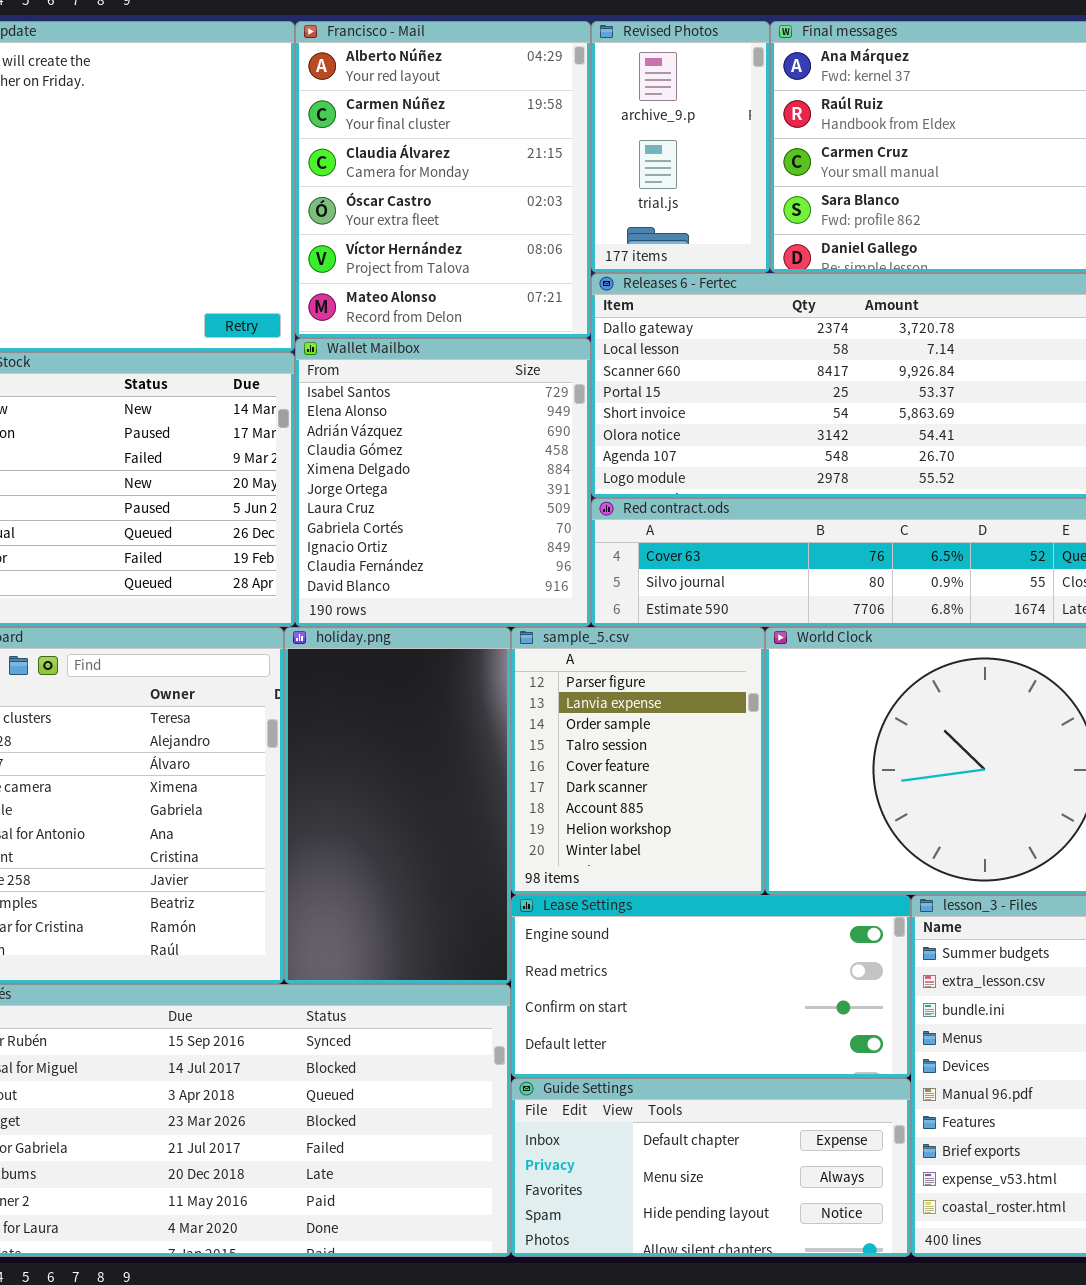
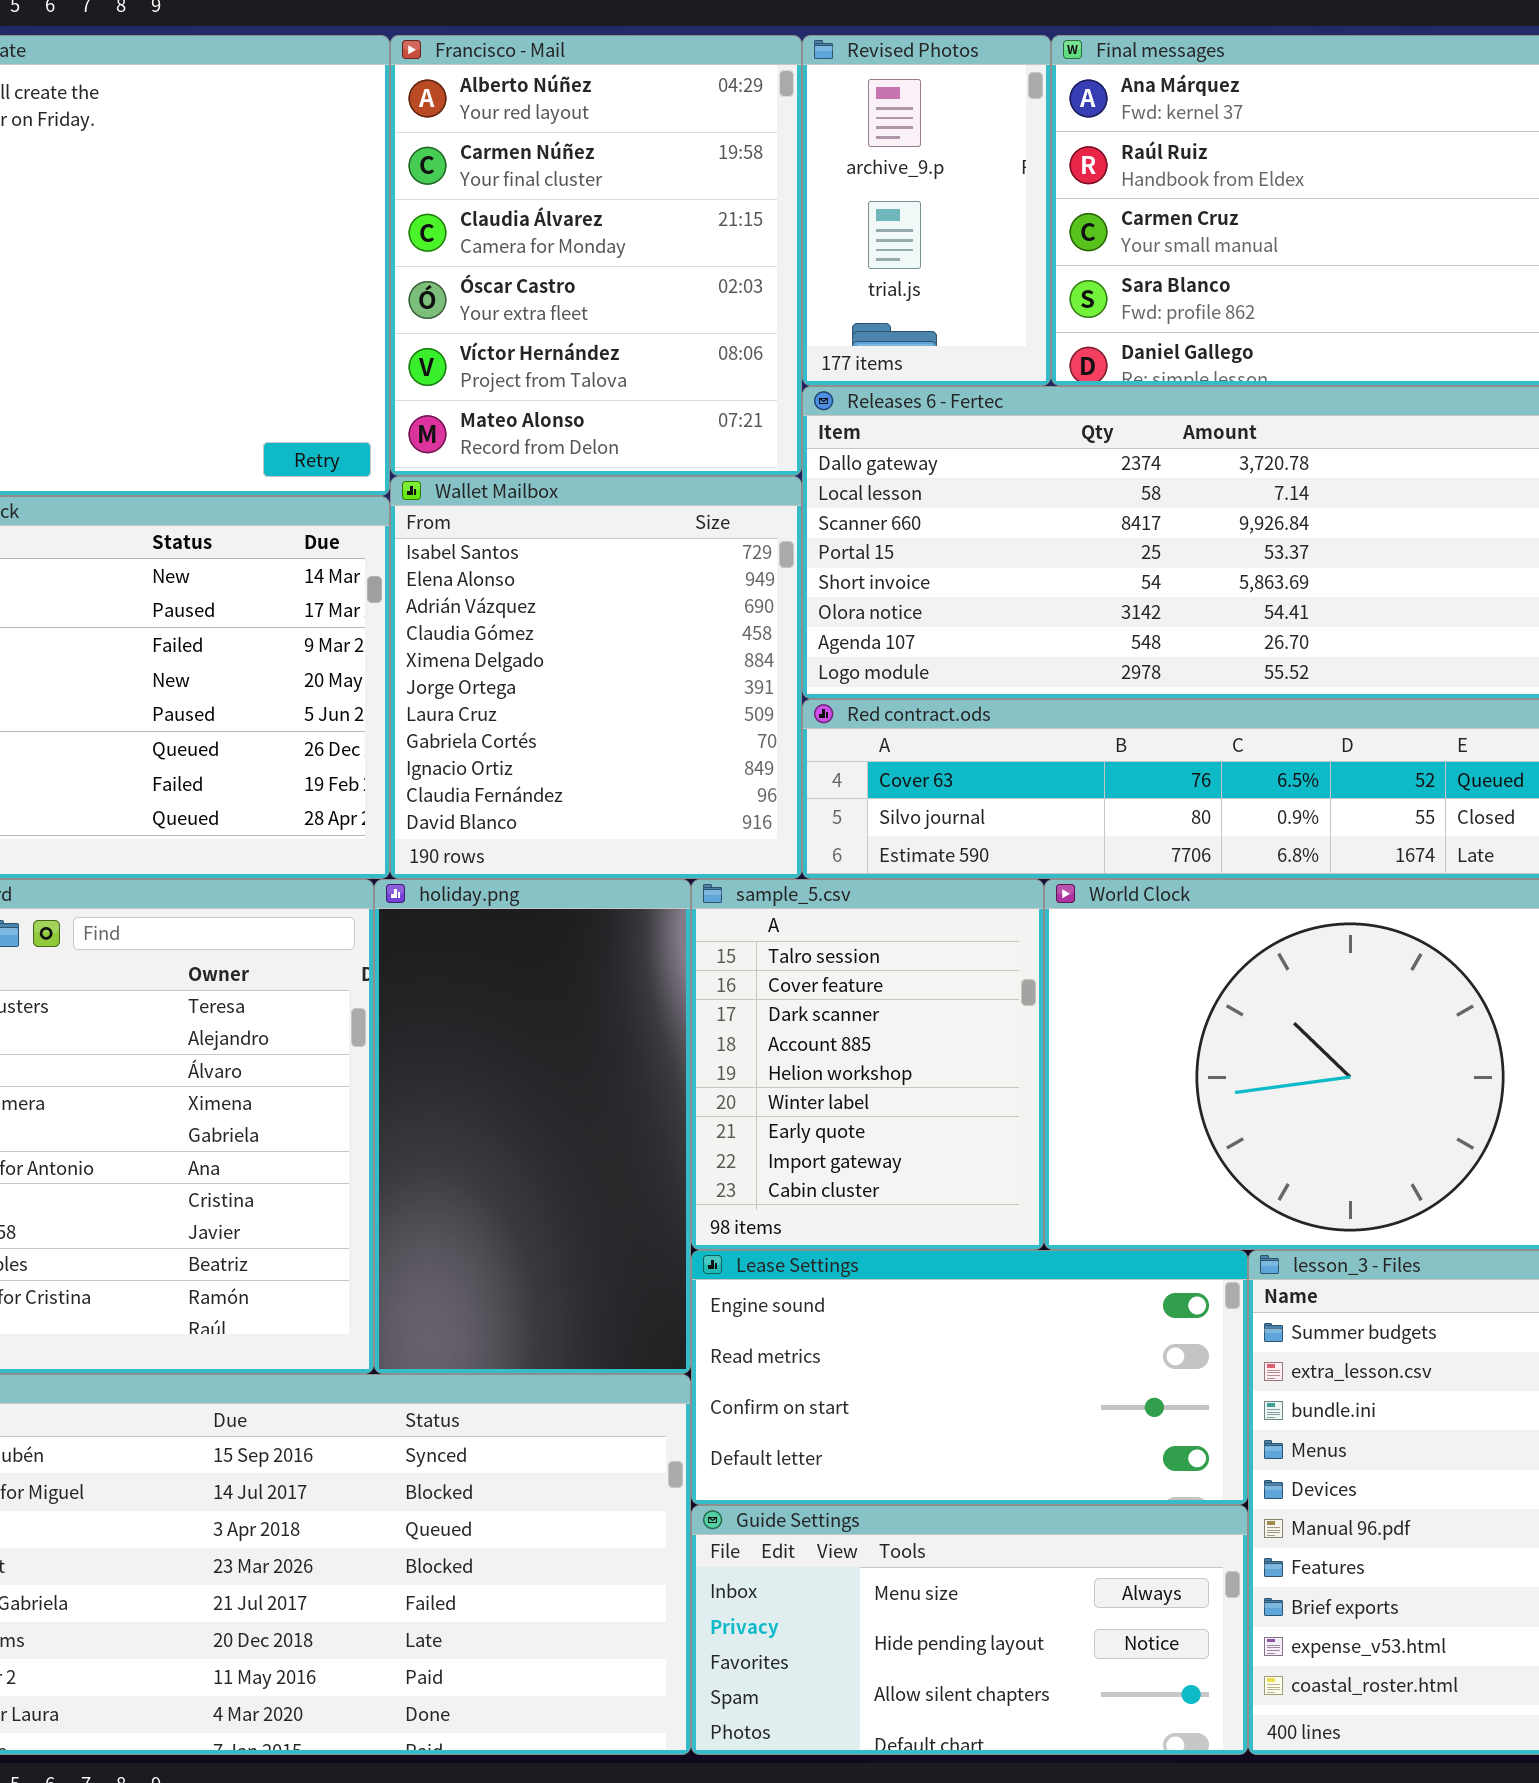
sample_5.csv: [511,627,765,895] -> [691,879,1044,1250], scrolled down 3 rows
Guide Settings: [511,1078,911,1257] -> [691,1505,1248,1755], scrolled down 1 row

